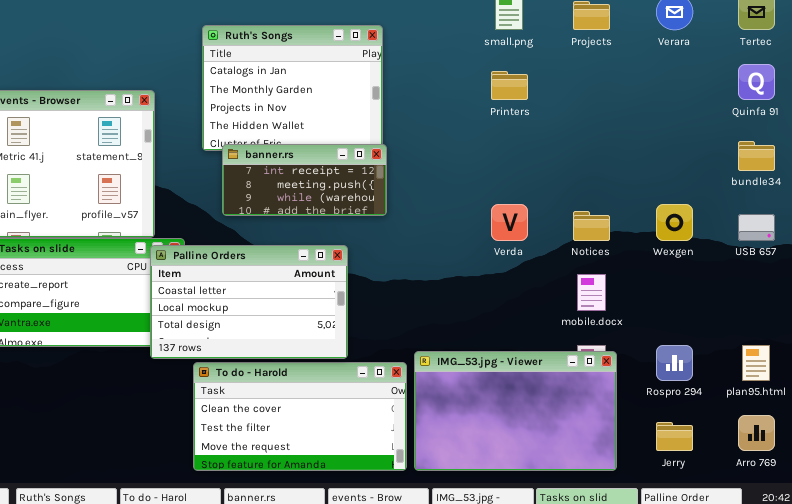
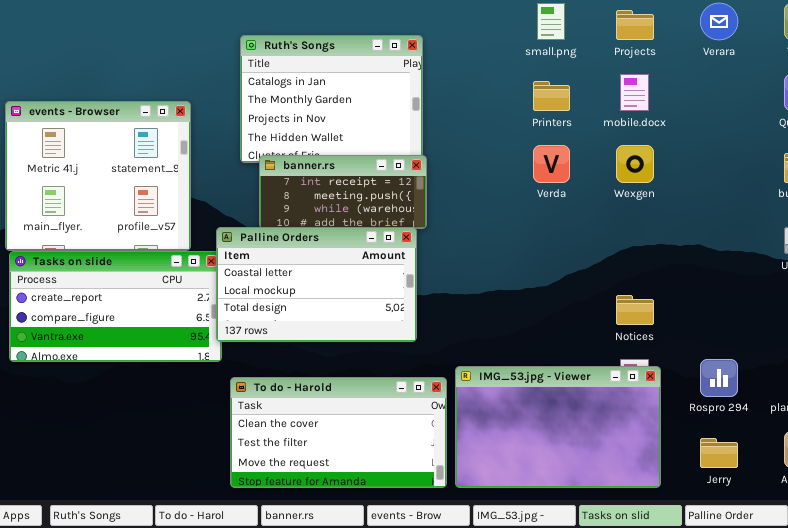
Verda: [491,204,528,241] -> [533,145,570,183], moved
Wexgen: [656,204,693,241] -> [616,145,654,183], moved
Notices: [573,211,610,241] -> [616,295,654,325], moved
Palline Orders: [150,245,348,359] -> [216,227,417,342], moved
mobile.docx: [577,274,606,311] -> [620,74,649,111], moved

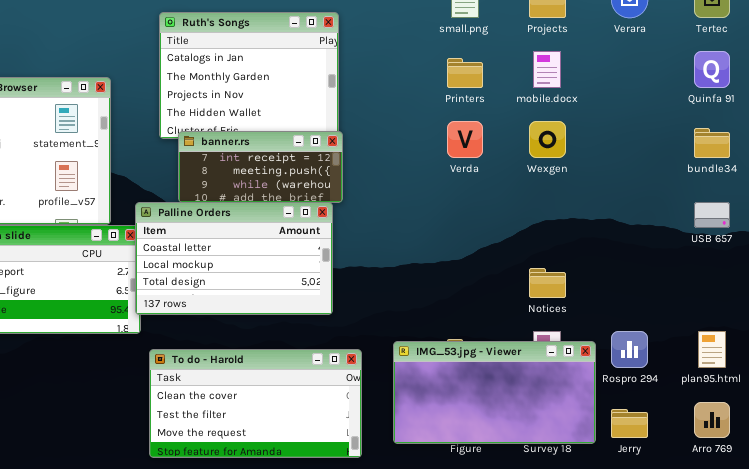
IMG_53.jpg - Viewer: [455,366,661,488] -> [393,341,596,444], moved, resized

